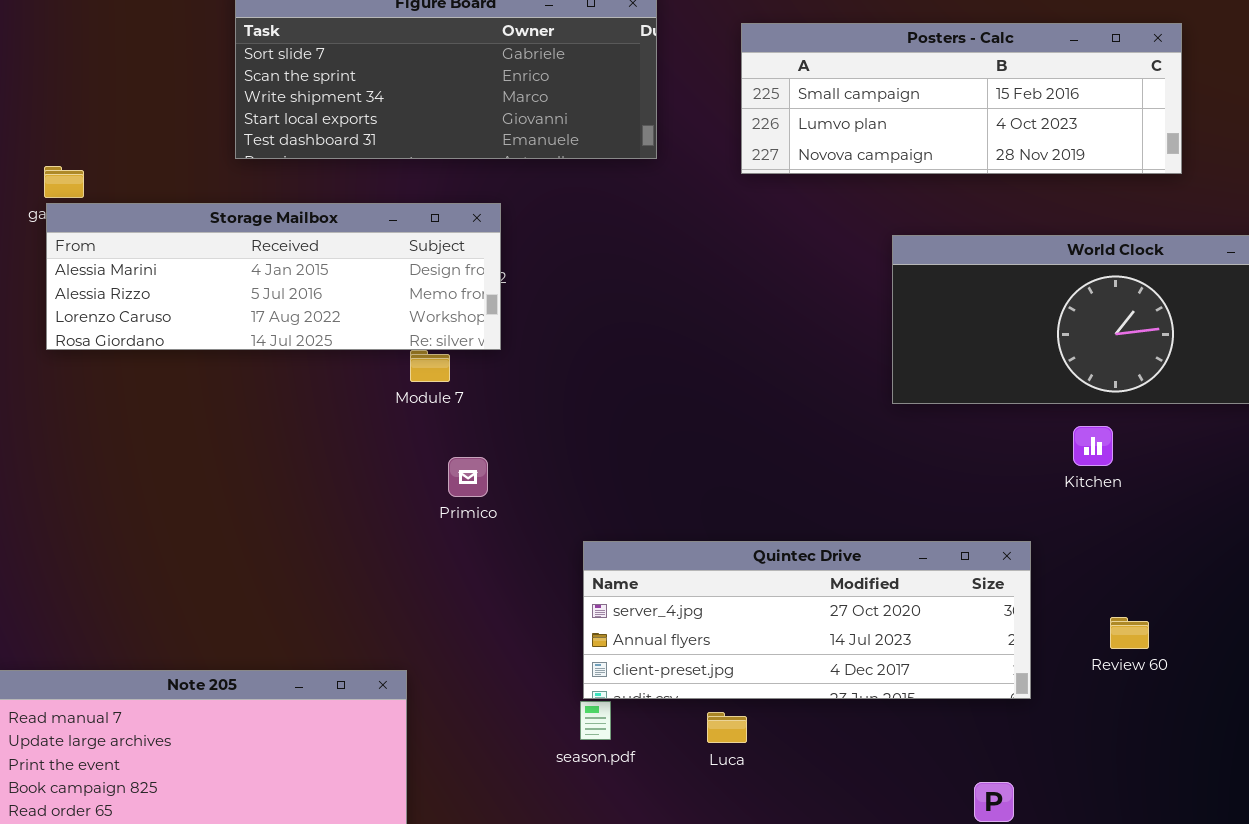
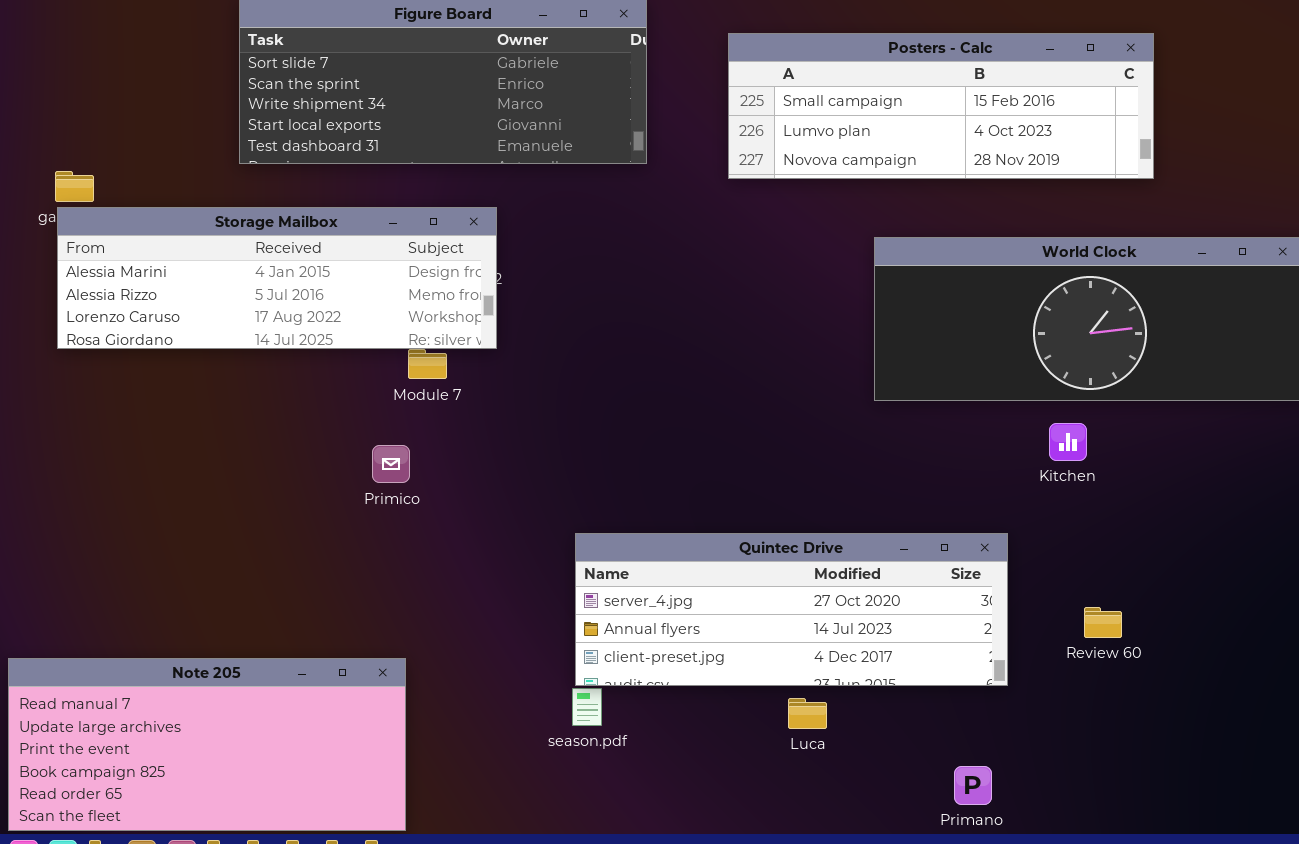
Primico: [448,457,488,497] -> [372,445,410,483], moved
Luca: [707,712,747,743] -> [788,698,827,729], moved

